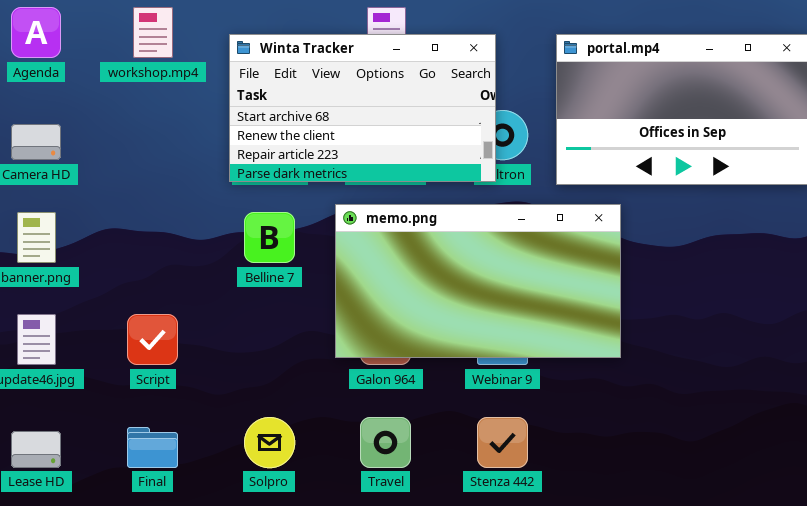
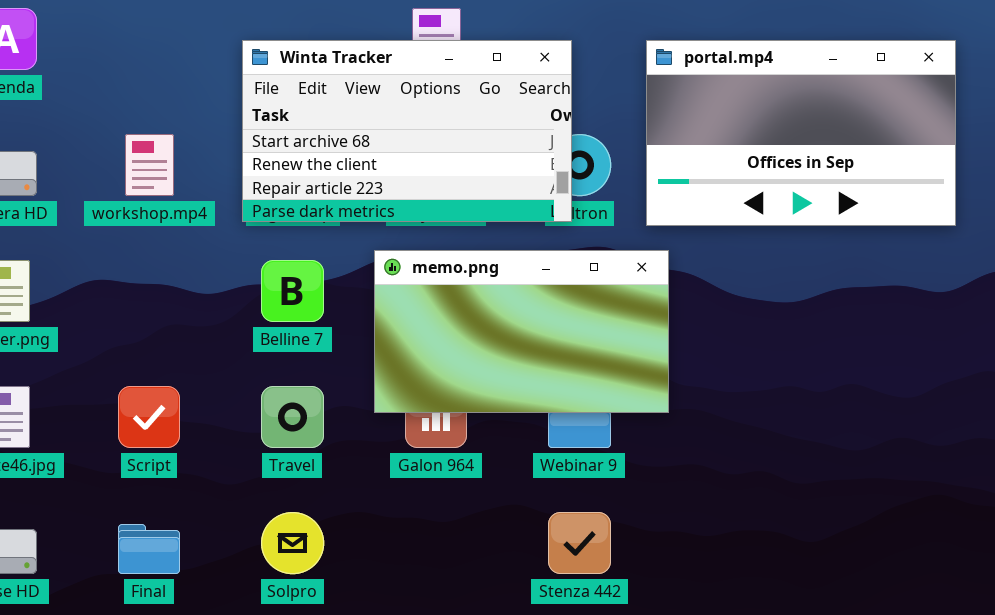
workshop.mp4: [133,7,173,58] -> [125,134,174,196], moved
memo.png: [335,204,621,358] -> [374,250,669,413], resized
Travel: [360,417,411,468] -> [261,386,324,448], moved

